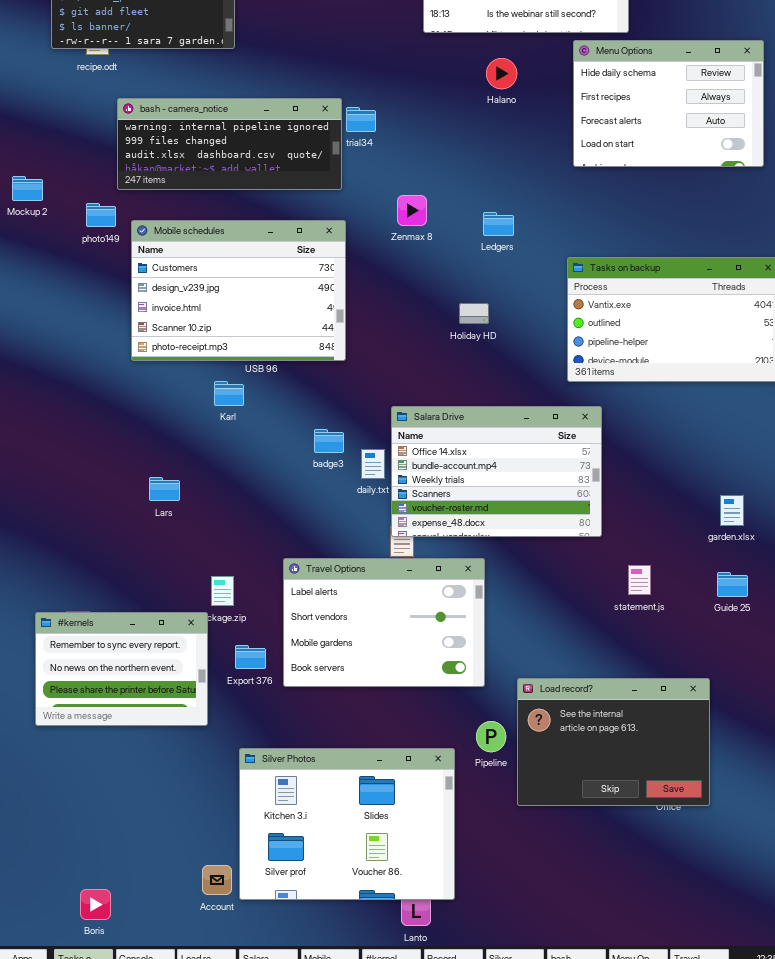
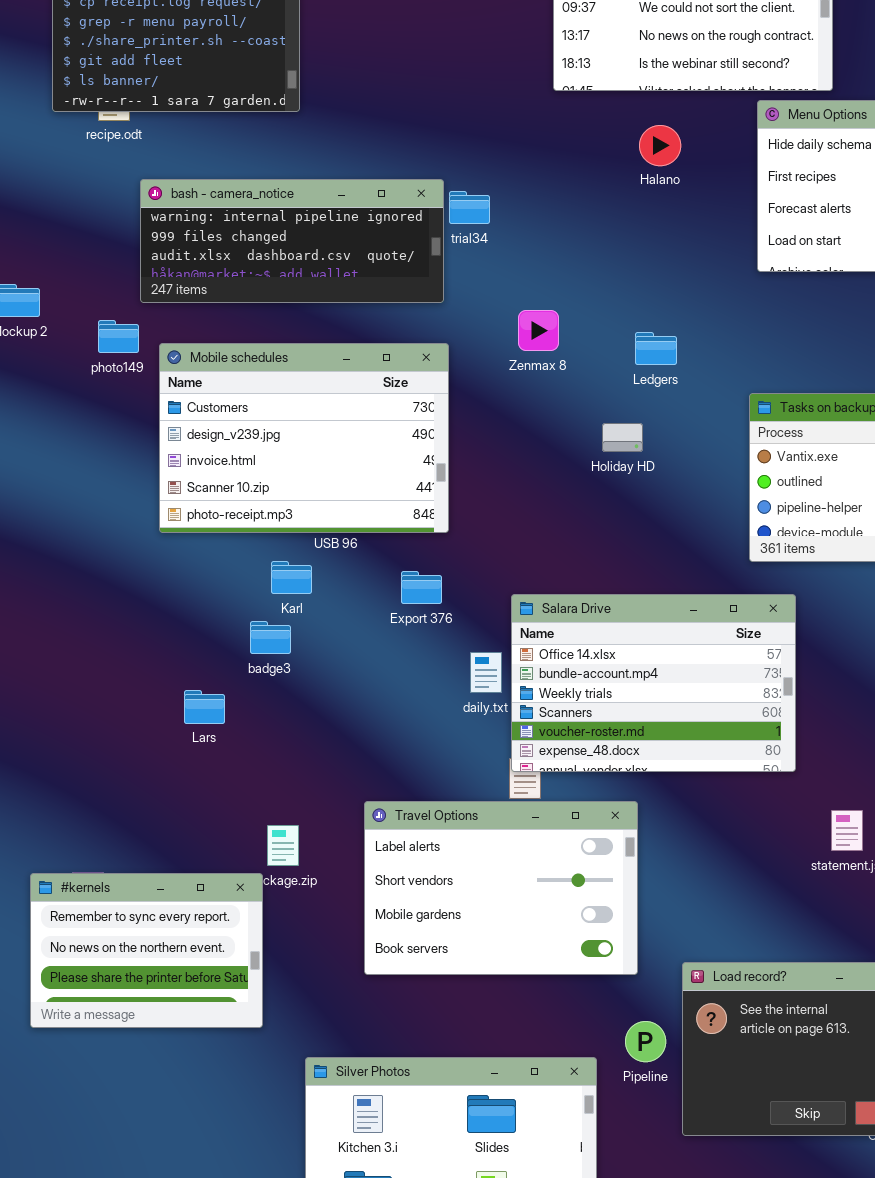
Holiday HD: [459,303,489,324] -> [602,423,643,452], moved
badge3: [314,429,344,453] -> [250,621,291,654], moved
Export 376: [235,645,266,669] -> [401,571,442,604], moved

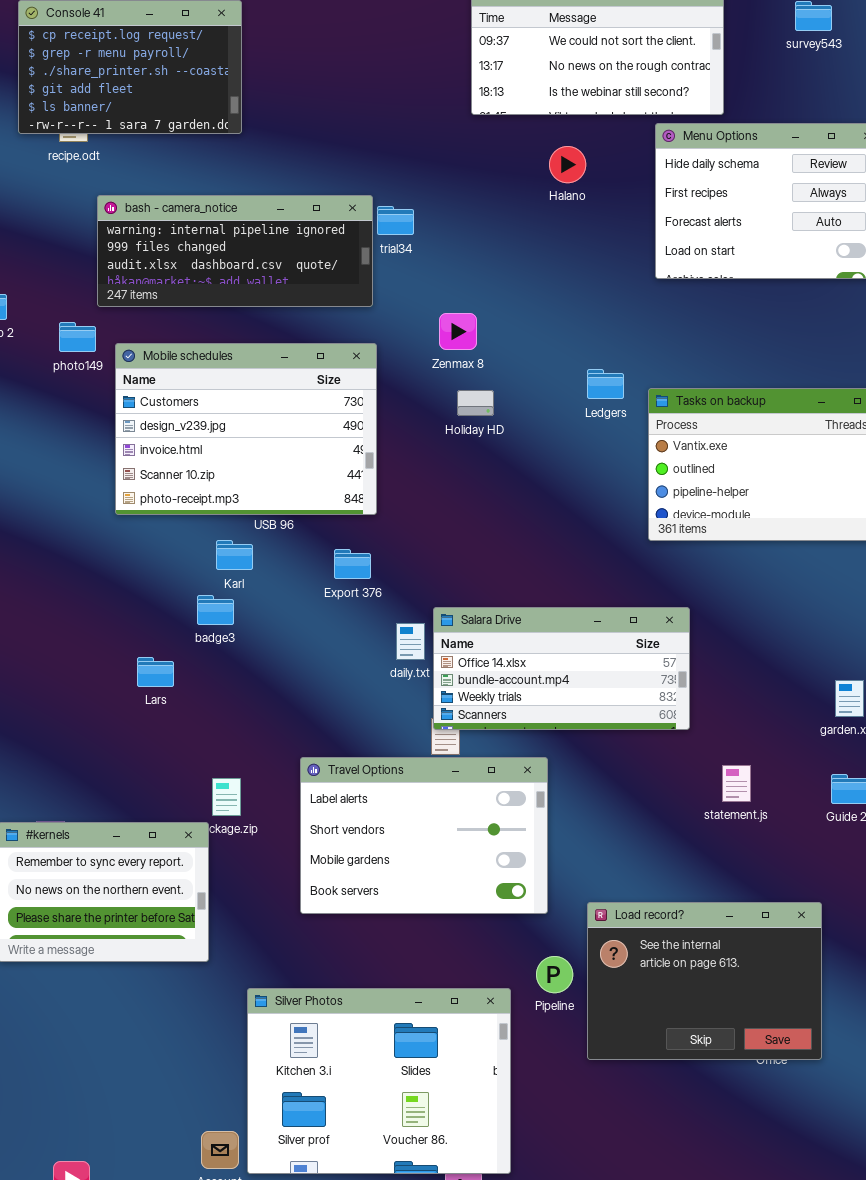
Ledgers: [635,332,677,365] -> [587,369,624,399], moved
Holiday HD: [602,423,643,452] -> [457,390,494,416], moved
Salara Drive: [511,594,796,772] -> [433,607,690,730], resized

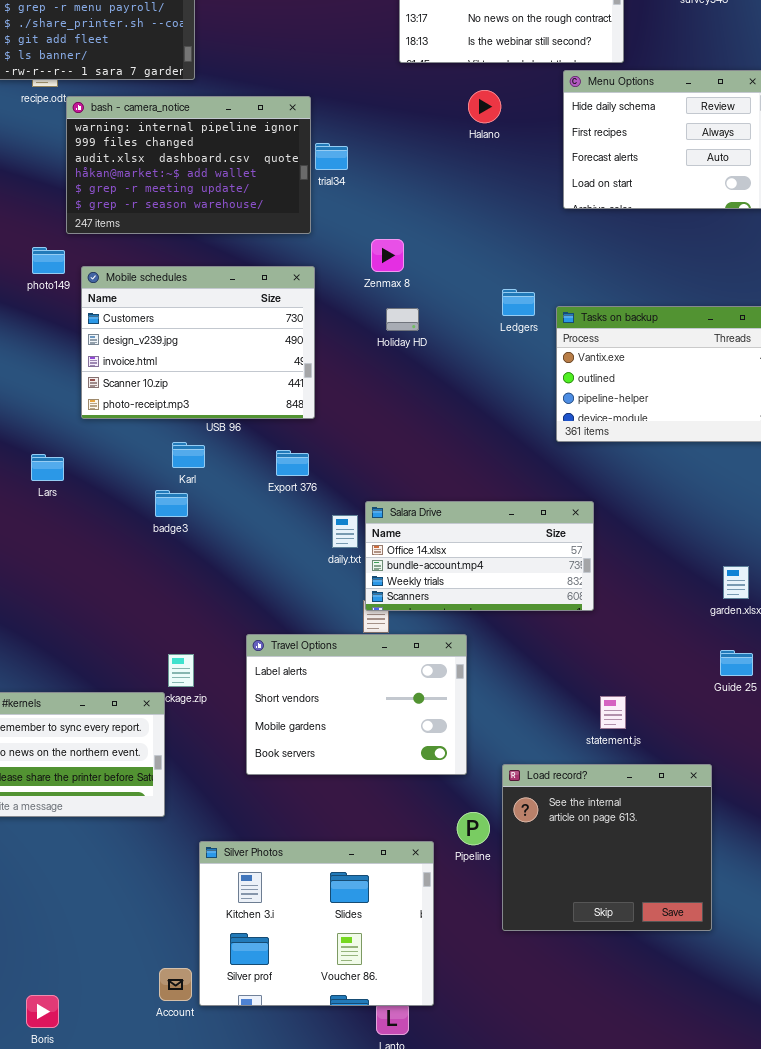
bash - camera_notice: [97,195,373,307] -> [66,96,311,234], resized
Lars: [137,657,174,687] -> [31,454,64,481], moved
statement.js: [722,765,751,802] -> [600,696,626,729], moved
Load record?: [587,902,822,1060] -> [502,764,712,931], resized

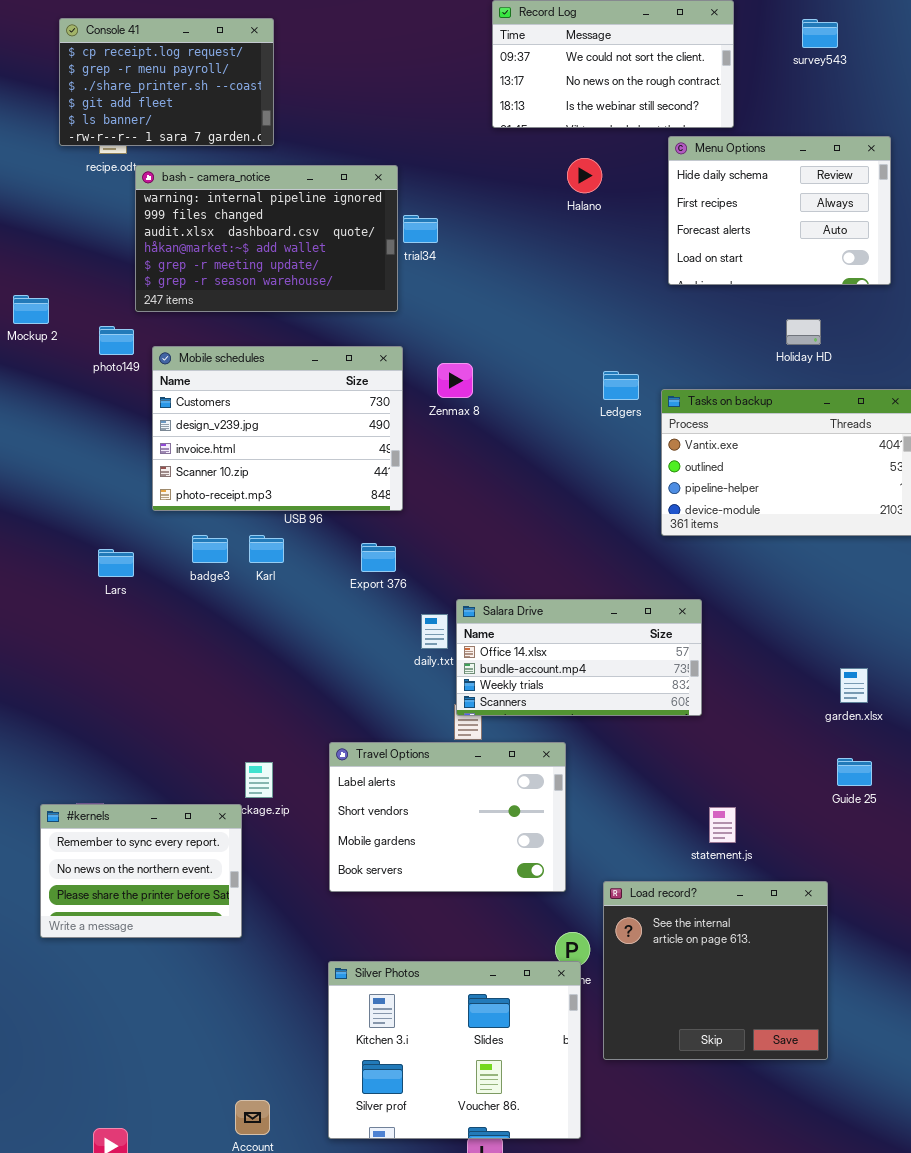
Zenmax 8: [371,239,404,272] -> [437,363,473,398], moved
Holiday HD: [386,308,419,331] -> [786,319,821,345], moved
badge3: [155,490,188,517] -> [192,535,228,563], moved
Silver Photos: [199,841,434,1006] -> [328,961,581,1139], moved

